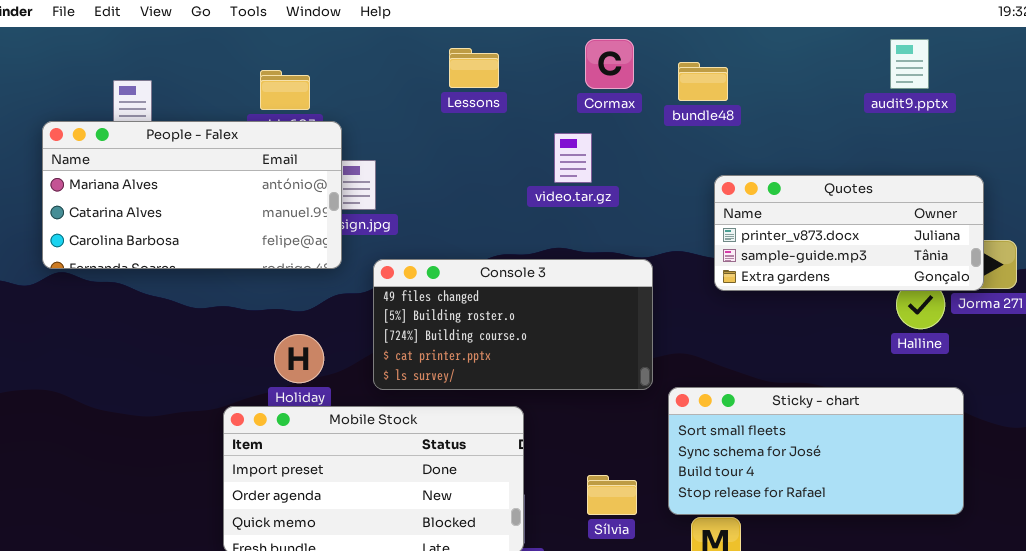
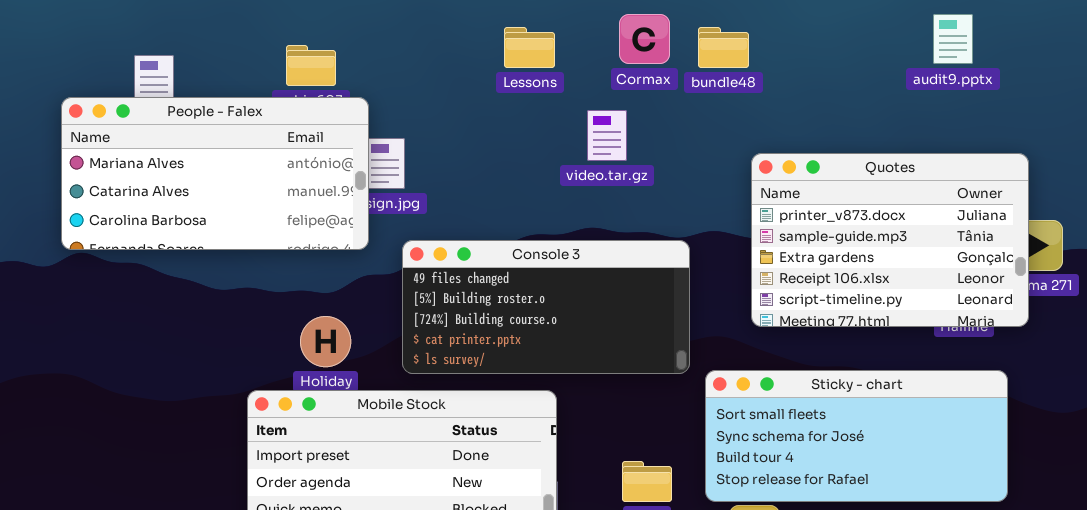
Lessons: [449,48,499,88] -> [504,27,555,68], moved
bundle48: [678,62,728,101] -> [698,27,749,68], moved
Quotes: [714,175,984,291] -> [751,153,1029,327], resized

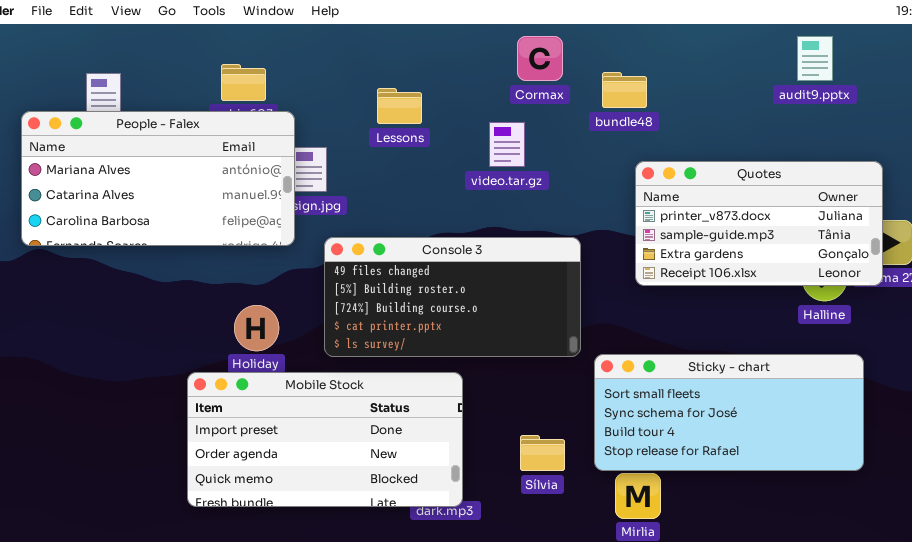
Lessons: [504,27,555,68] -> [377,88,422,124], moved
bundle48: [698,27,749,68] -> [602,72,647,108], moved
Quotes: [751,153,1029,327] -> [635,161,883,286], resized

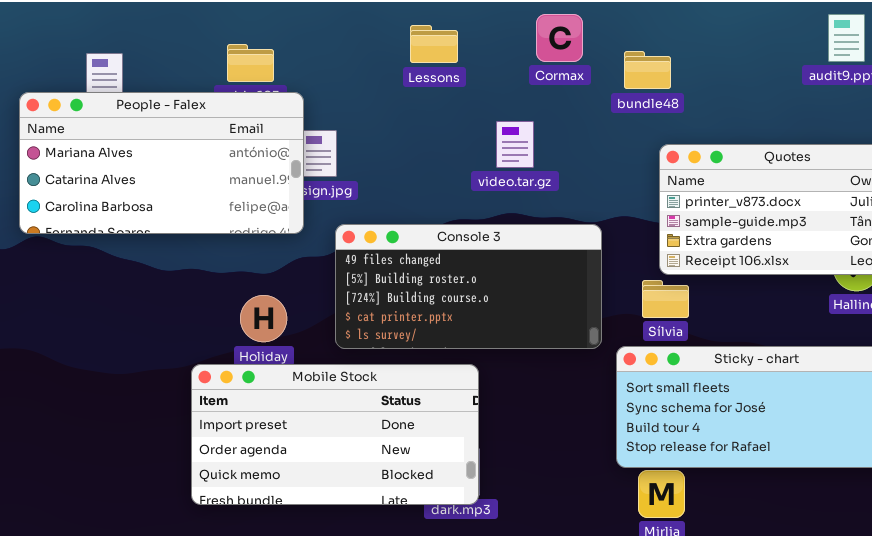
Lessons: [377,88,422,124] -> [410,25,458,63], moved
video.tar.gz: [489,122,525,167] -> [496,121,534,168], moved
Sílvia: [520,435,565,471] -> [642,280,689,318], moved

